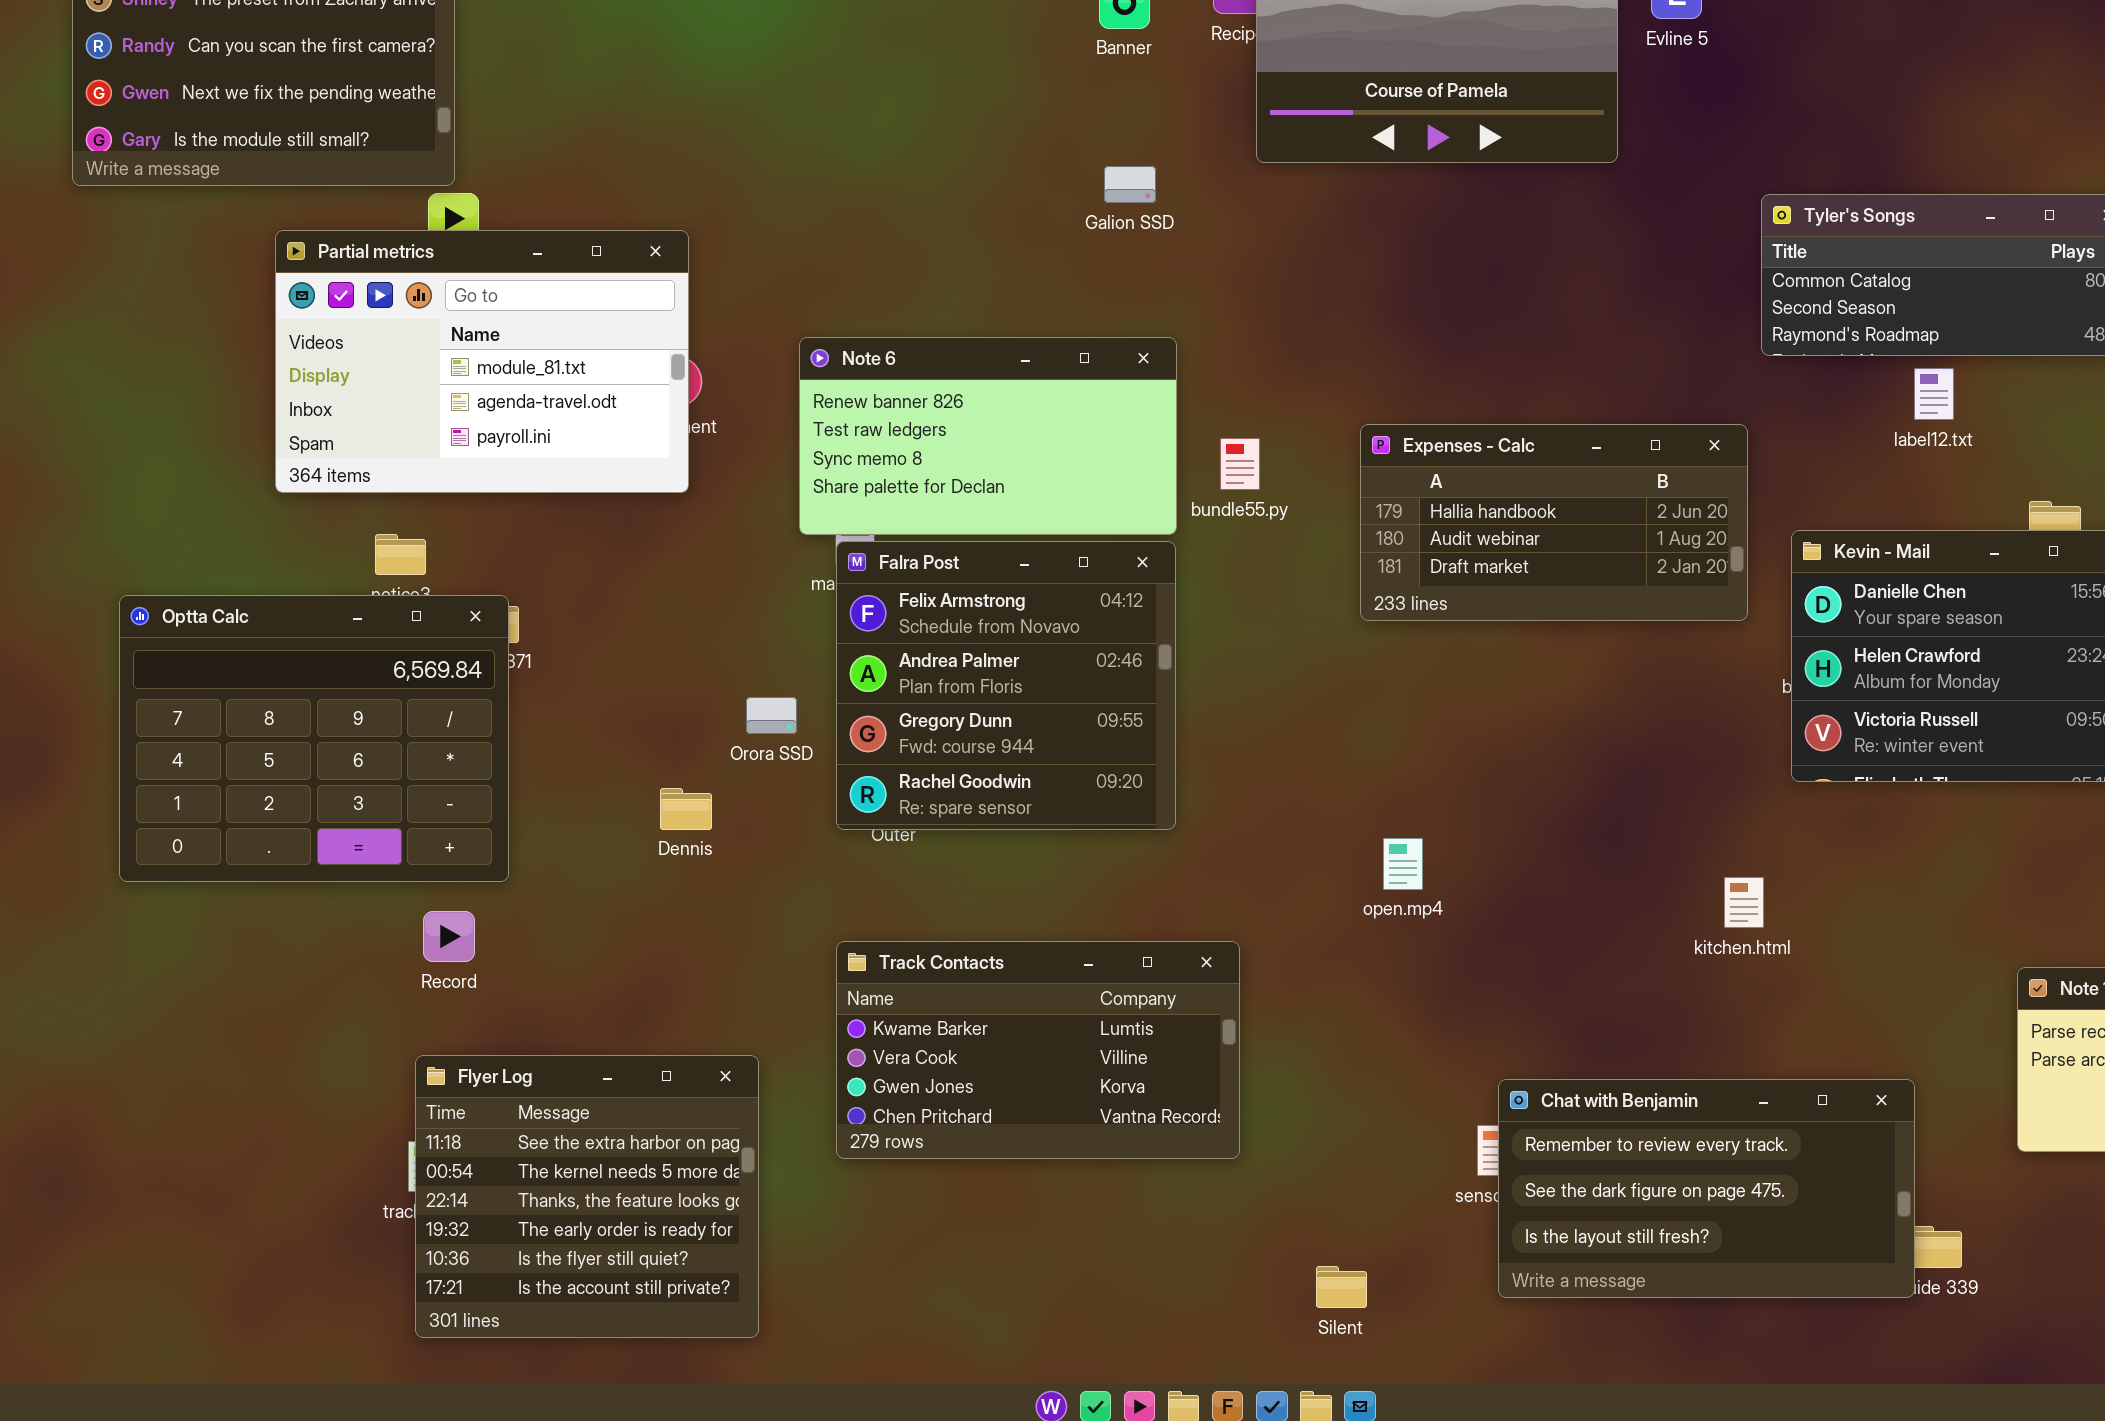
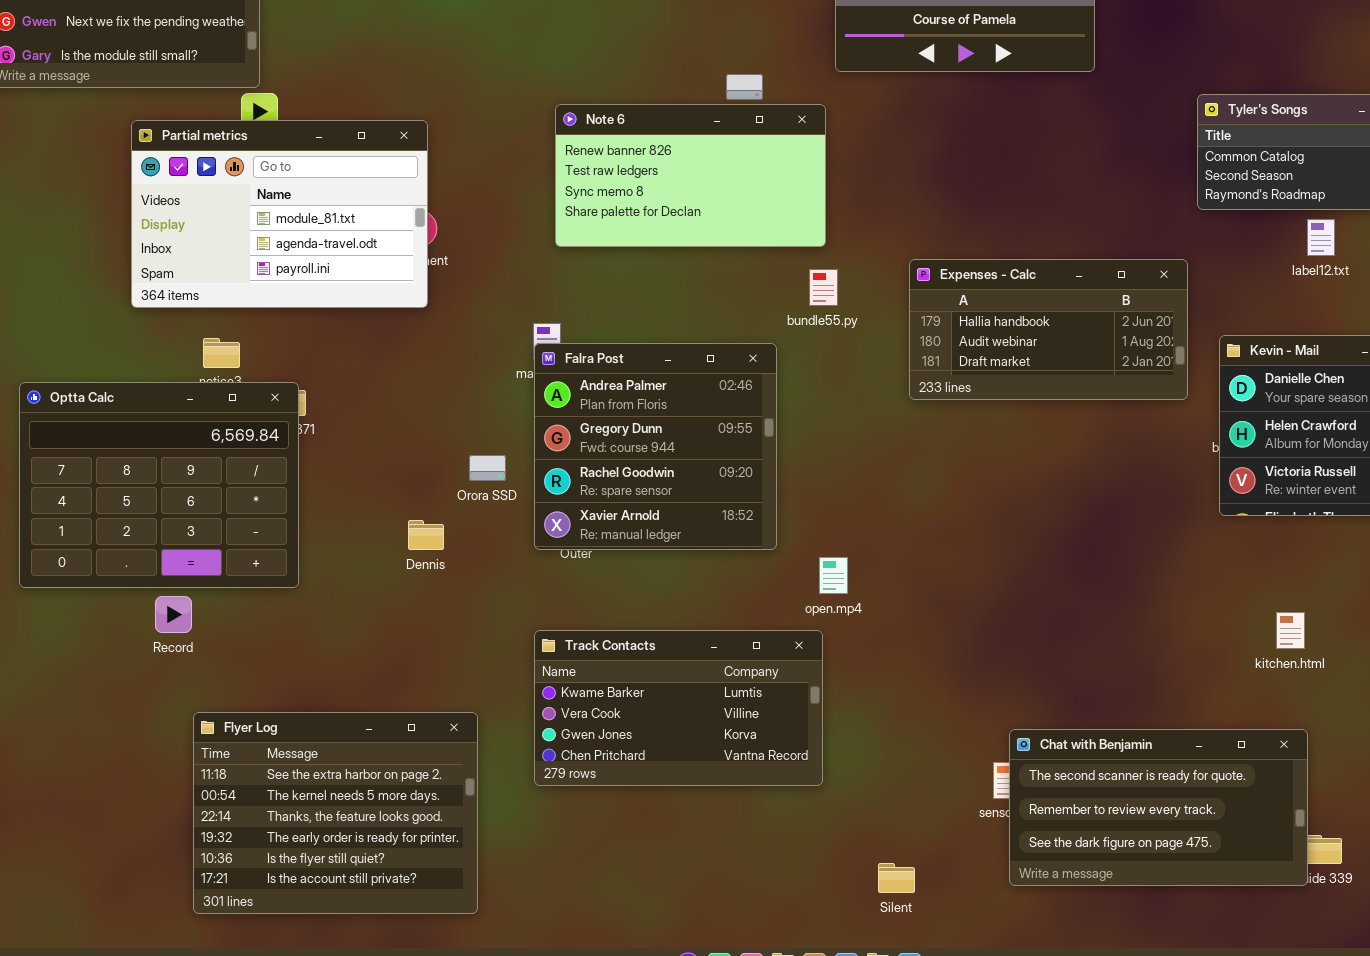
Note 6: [799,337,1177,535] -> [555,104,826,247], moved
Falra Post: [836,541,1176,830] -> [534,343,777,550], scrolled down 1 row
open.mp4: [1383,838,1423,890] -> [819,557,848,594], moved
kitchen.html: [1724,877,1764,928] -> [1276,612,1305,649], moved
Record: [423,911,475,962] -> [155,596,192,633], moved
Flyer Log: [415,1055,759,1338] -> [193,712,478,914], resized
Chat with Benjamin: [1498,1079,1915,1298] -> [1009,729,1308,886], scrolled up 1 row

